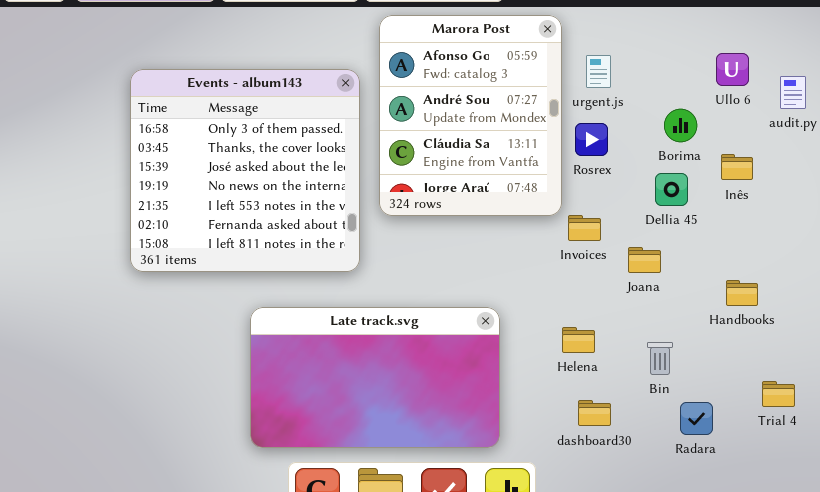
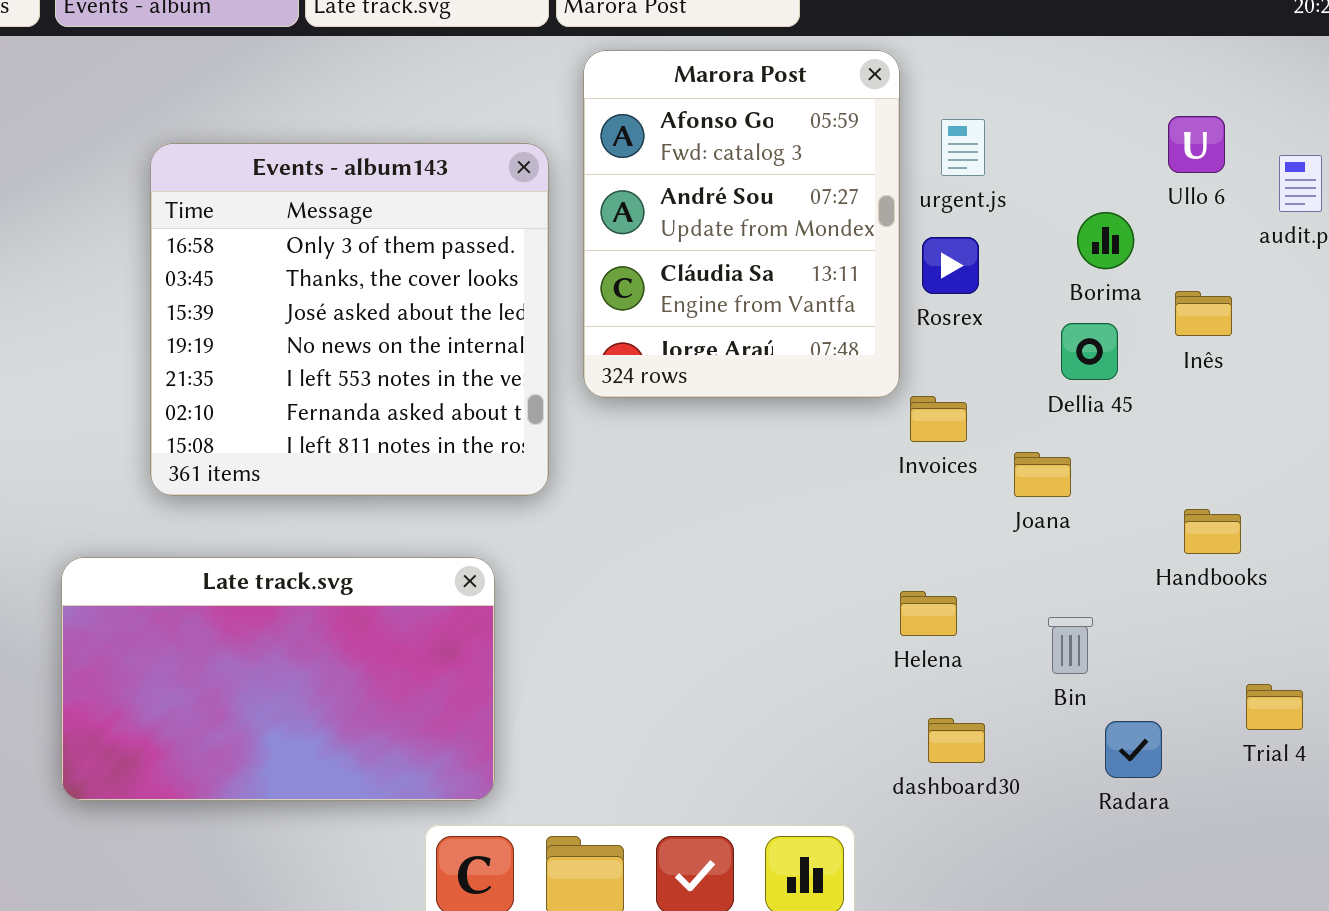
Late track.svg: [250,307,500,448] -> [61,557,495,801], moved

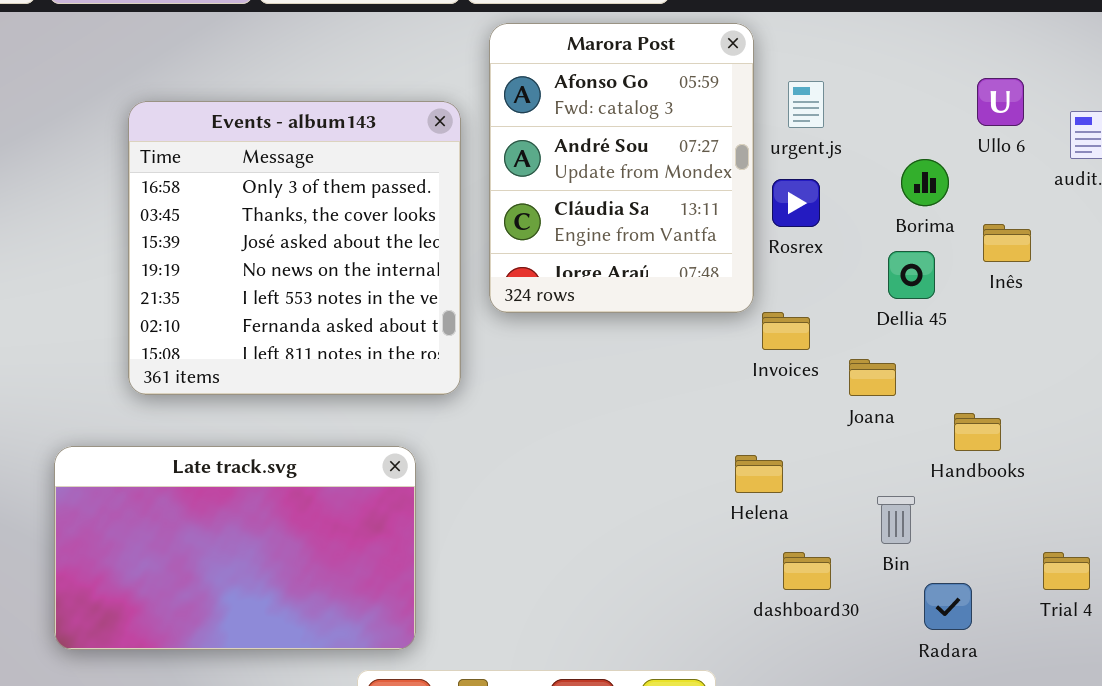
Handbooks: [1184,509,1241,554] -> [954,413,1001,451], moved
Helena: [900,591,957,636] -> [735,455,783,493], moved
dashboard30: [928,718,985,763] -> [783,552,831,590], moved

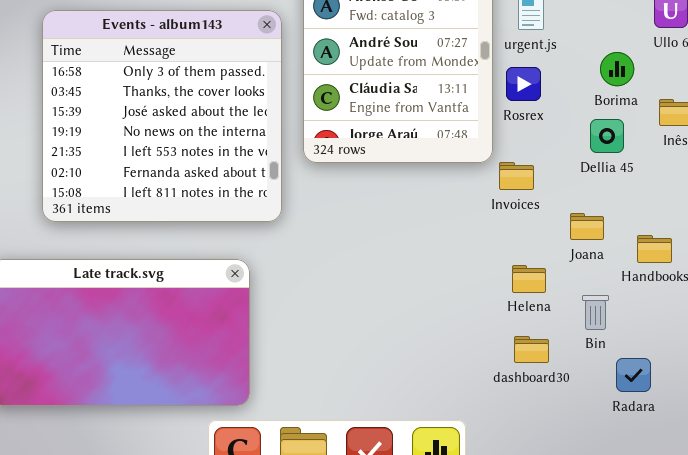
Joana: [849,359,896,396] -> [570,213,604,240], moved
Helena: [735,455,783,493] -> [512,265,546,293], moved

